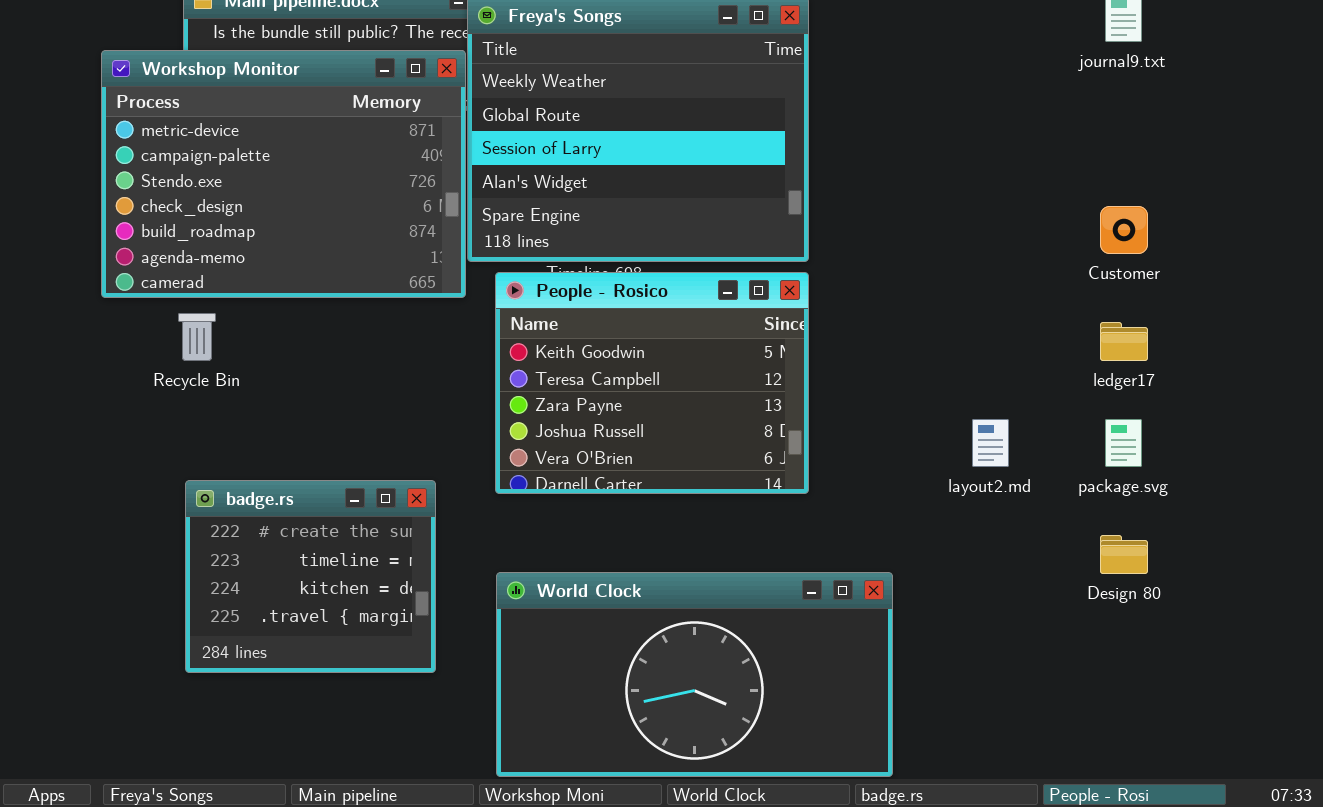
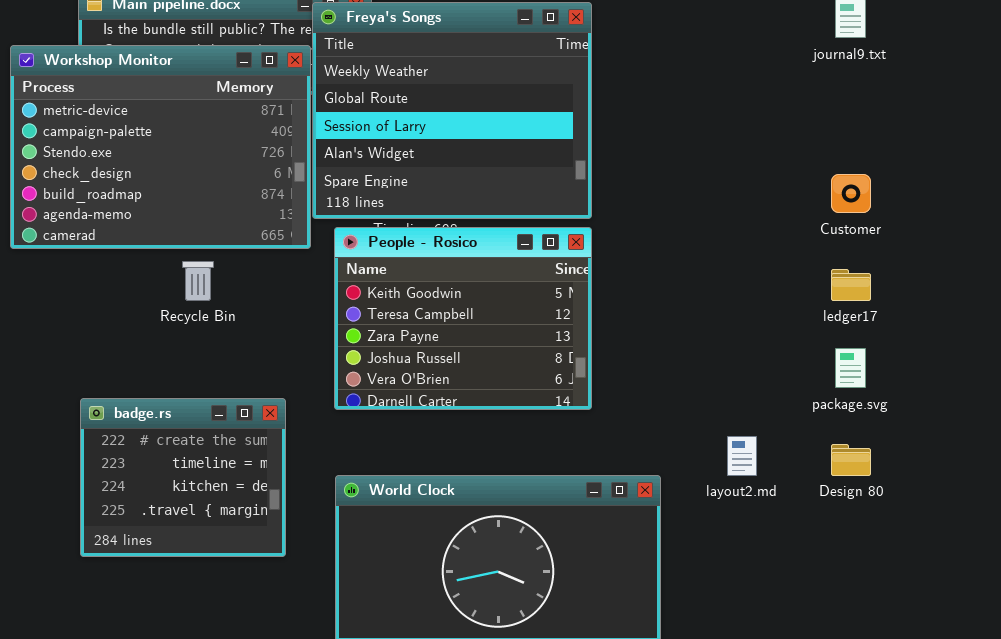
Recycle Bin: [178,313,216,361] -> [182,261,214,301], moved
layout2.md: [972,419,1009,467] -> [727,436,757,476], moved

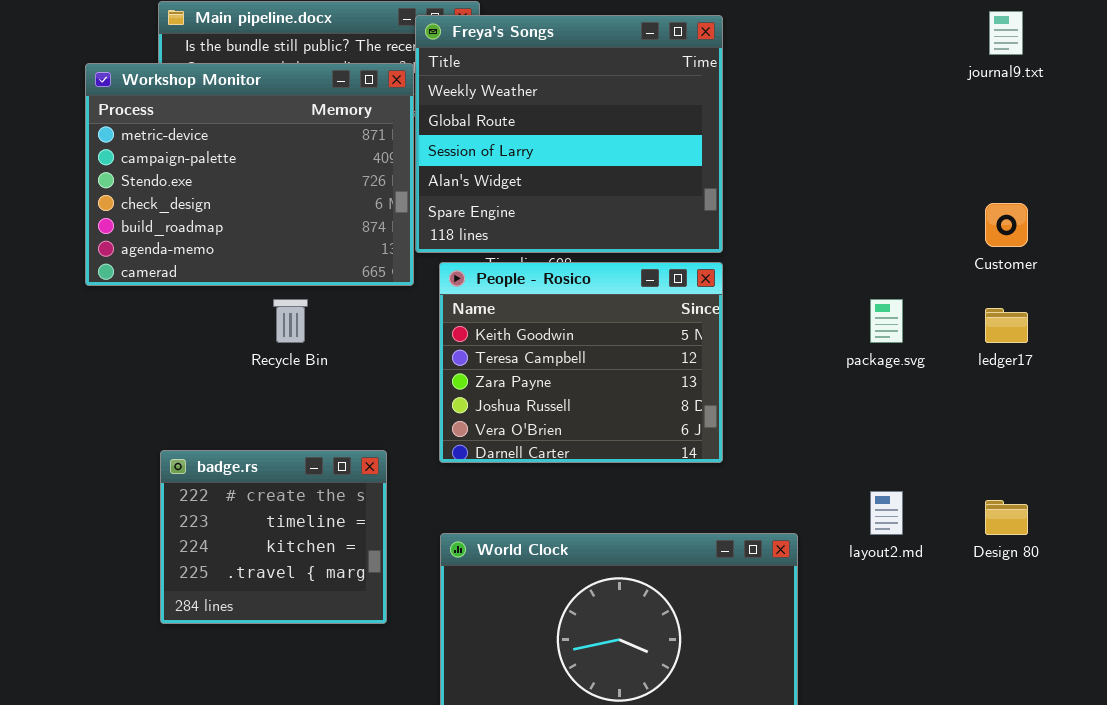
package.svg: [835,348,866,388] -> [870,299,903,343], moved

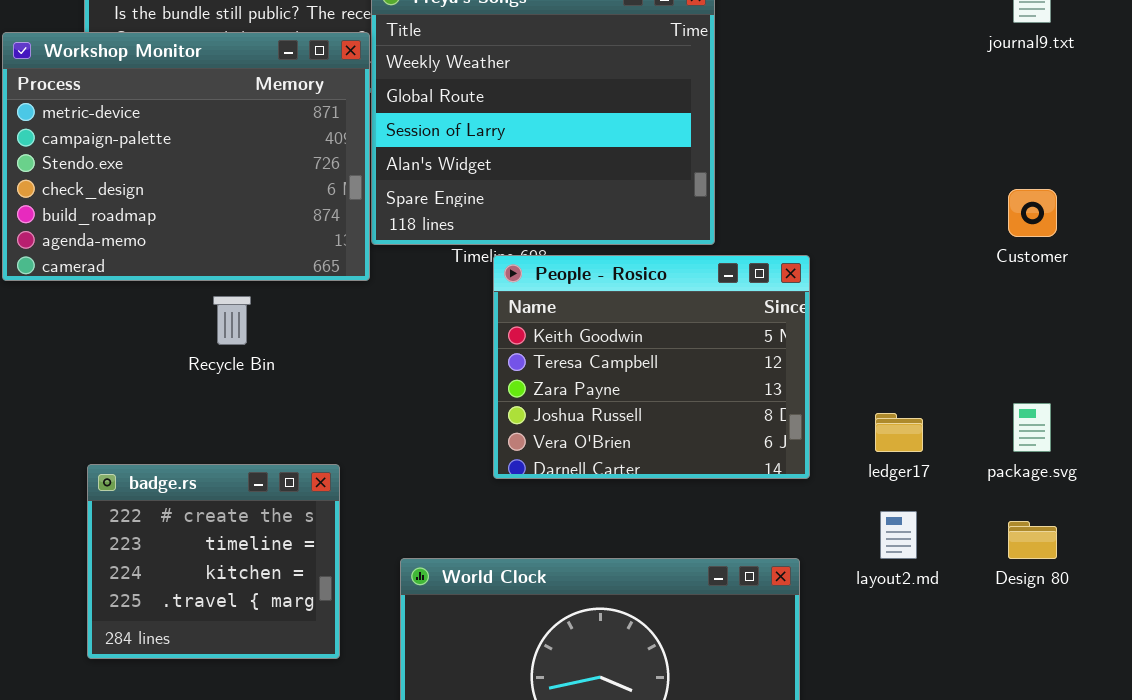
People - Rosico: [439,262,723,463] -> [493,255,810,479], moved
package.svg: [870,299,903,343] -> [1013,403,1051,452], moved
ledger17: [985,308,1028,343] -> [875,413,923,452], moved

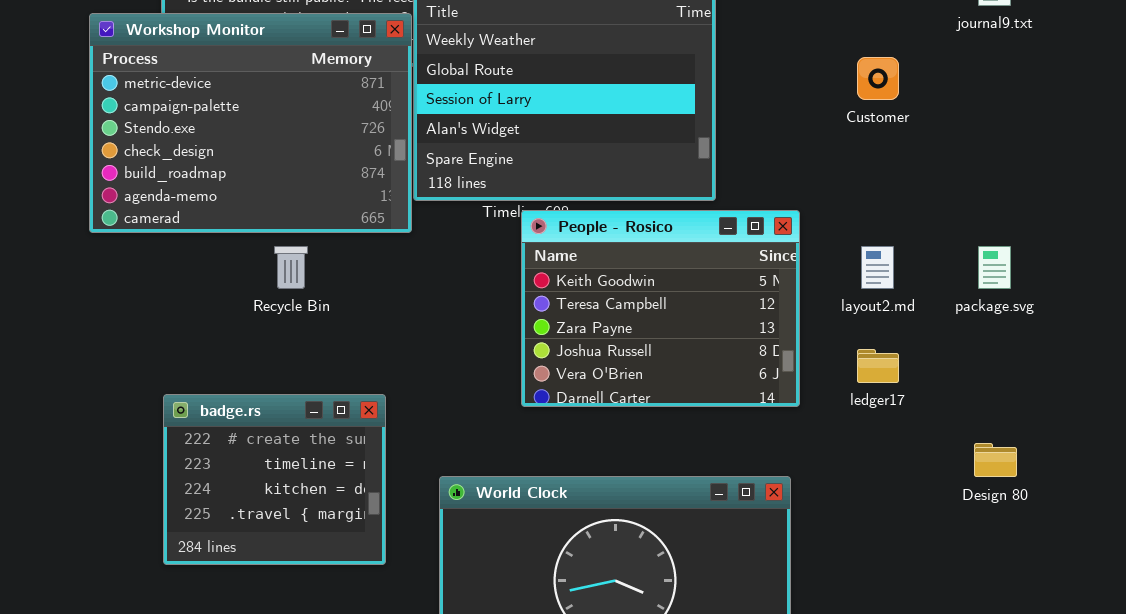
Customer: [1008,189,1057,237] -> [857,57,899,100], moved
package.svg: [1013,403,1051,452] -> [978,246,1011,289], moved
layout2.md: [880,511,917,559] -> [861,246,894,289], moved

